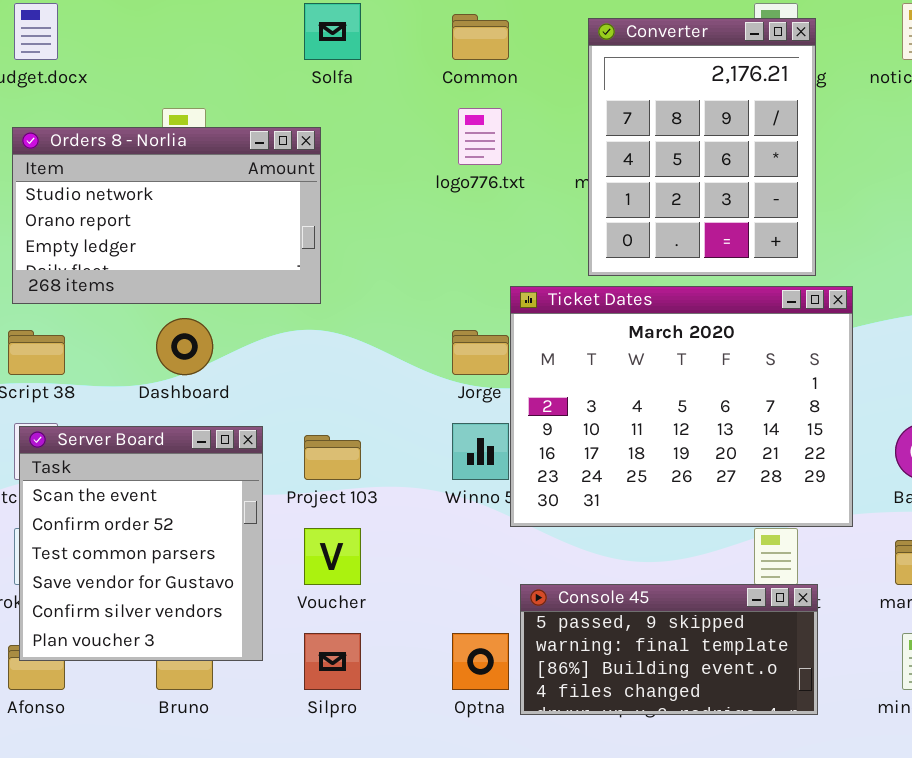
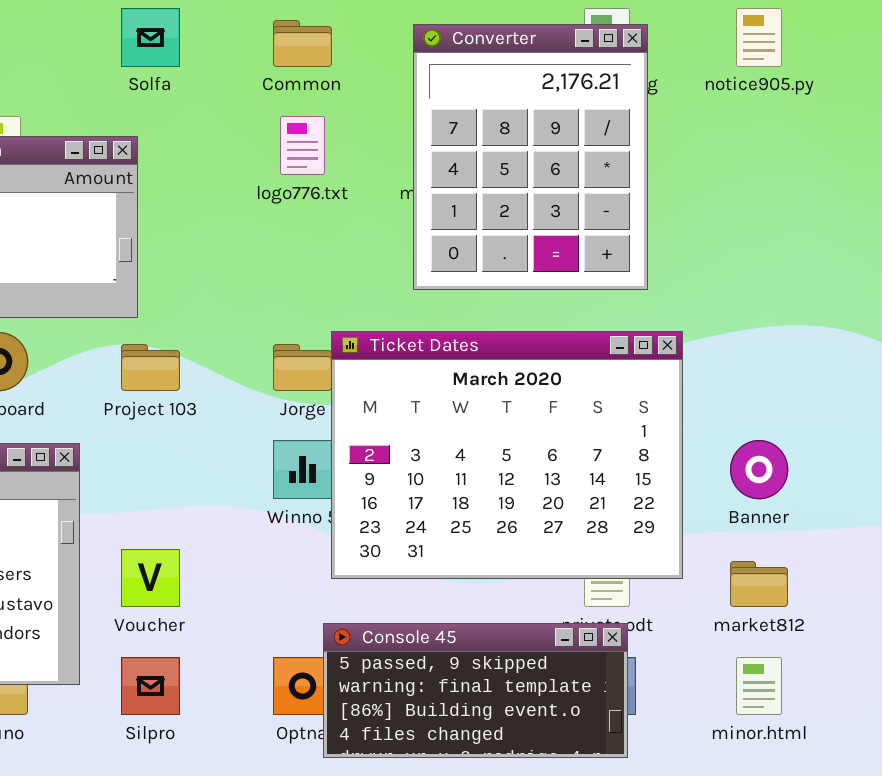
Ticket Dates: [510,286,853,527] -> [331,331,683,579], moved
Project 103: [304,435,361,480] -> [121,344,180,391], moved
Console 45: [520,584,818,715] -> [323,623,628,758], moved

